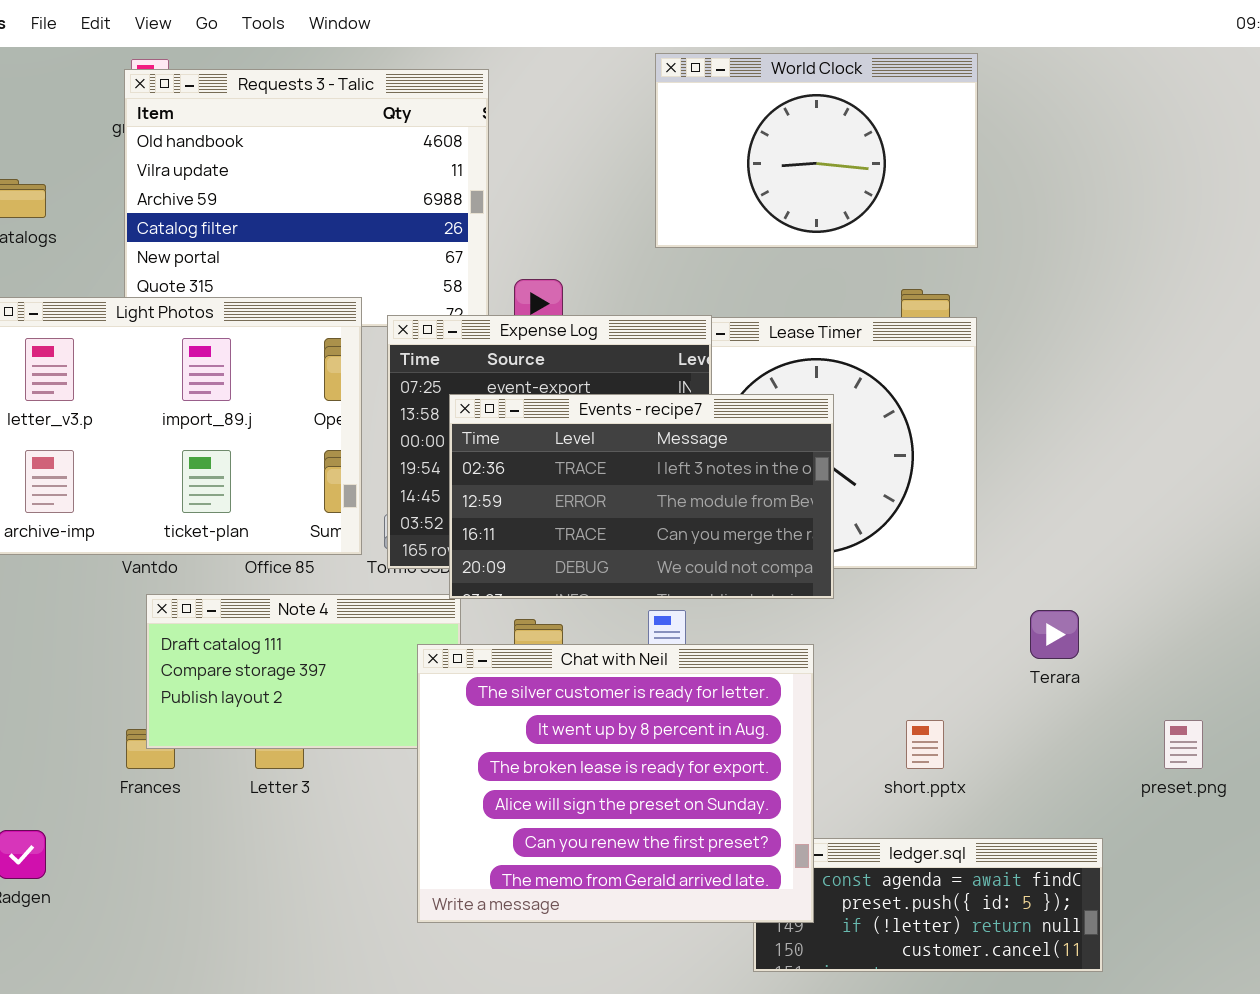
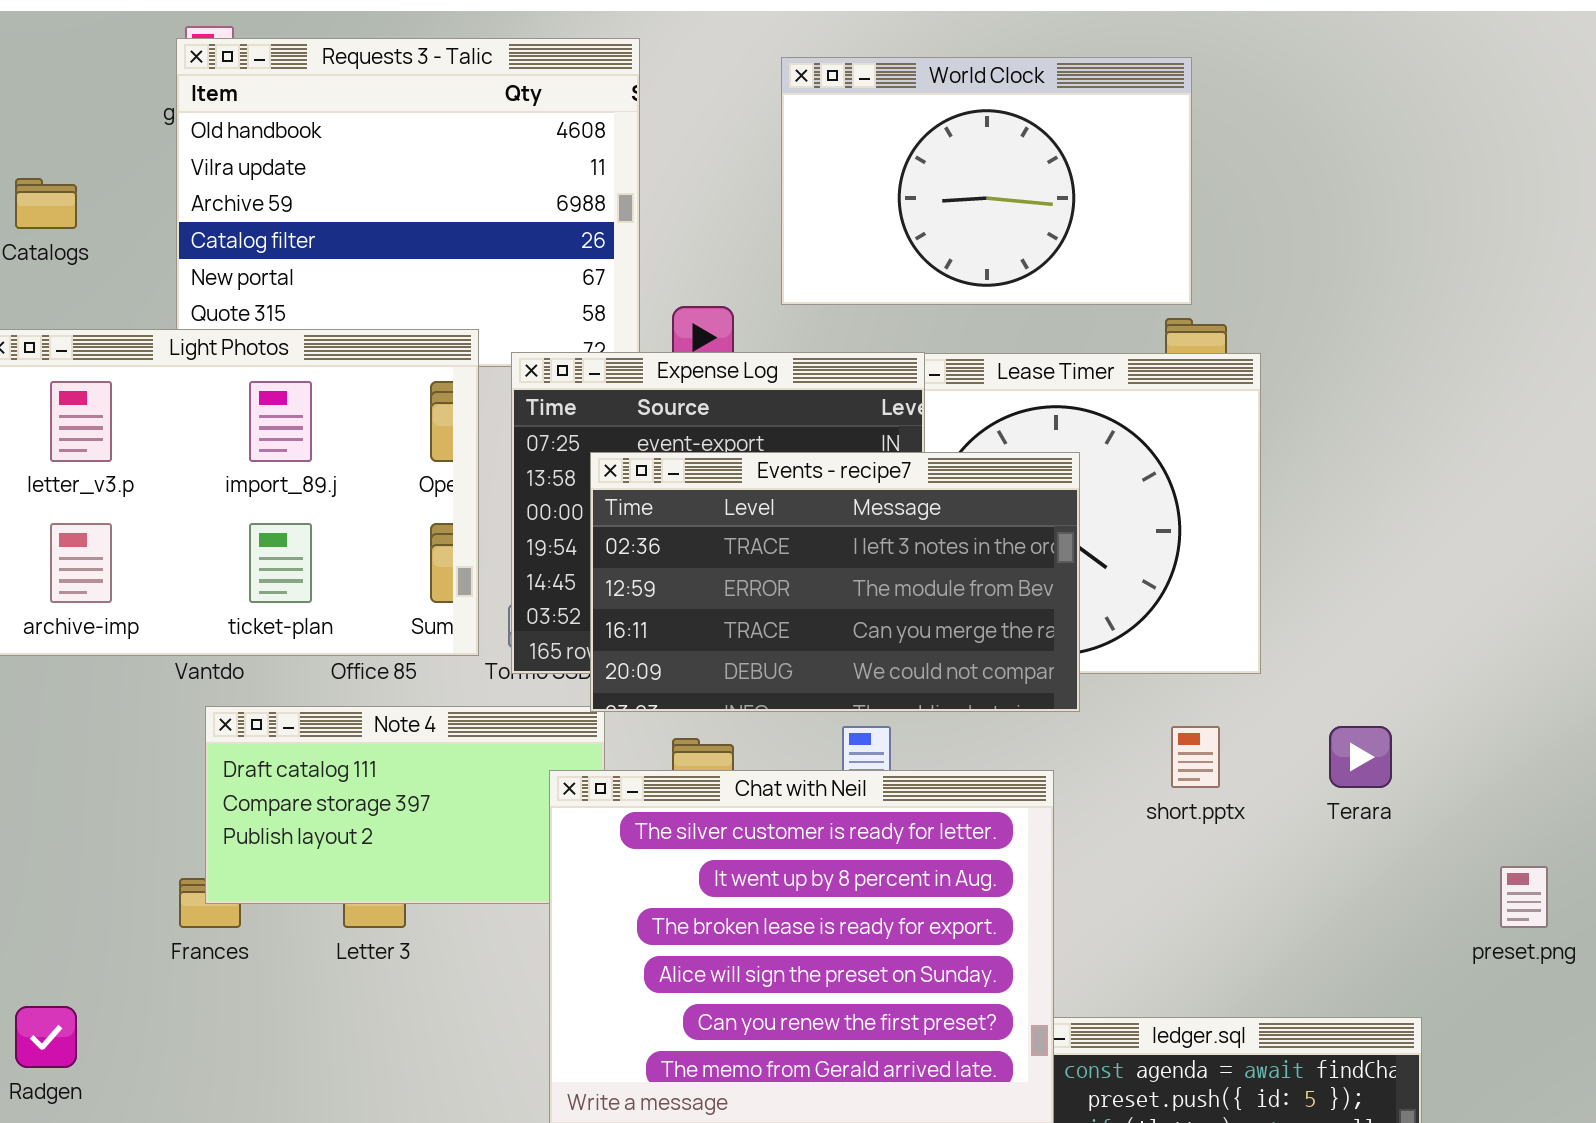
World Clock: [655,53,978,248] -> [781,57,1192,305], moved
short.pptx: [906,720,944,769] -> [1171,726,1220,788], moved

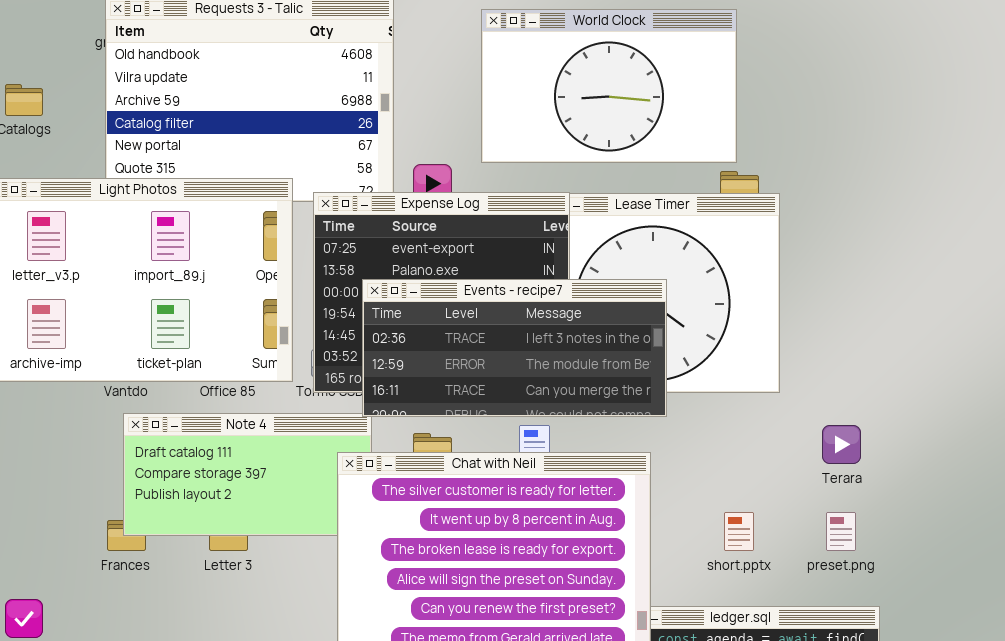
Events - recipe7: [590,452,1080,712] -> [362,279,667,417], resized
short.pptx: [1171,726,1220,788] -> [724,512,754,551], moved
preset.png: [1500,866,1548,928] -> [826,512,856,551], moved

